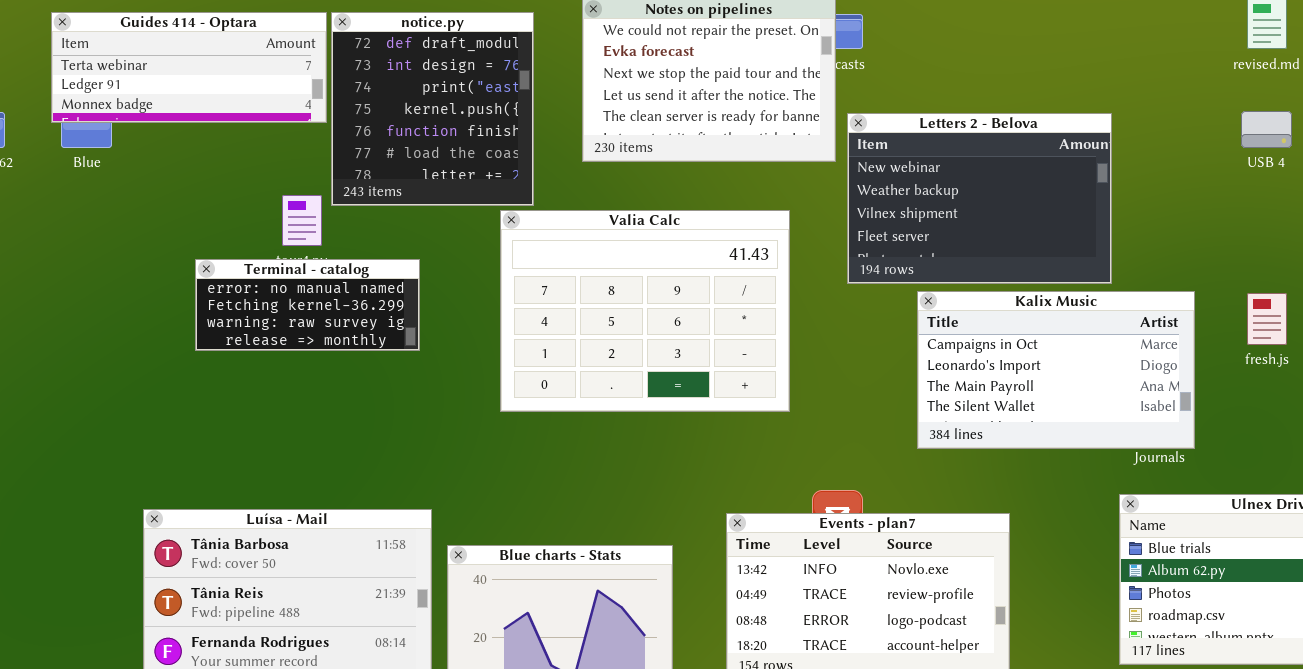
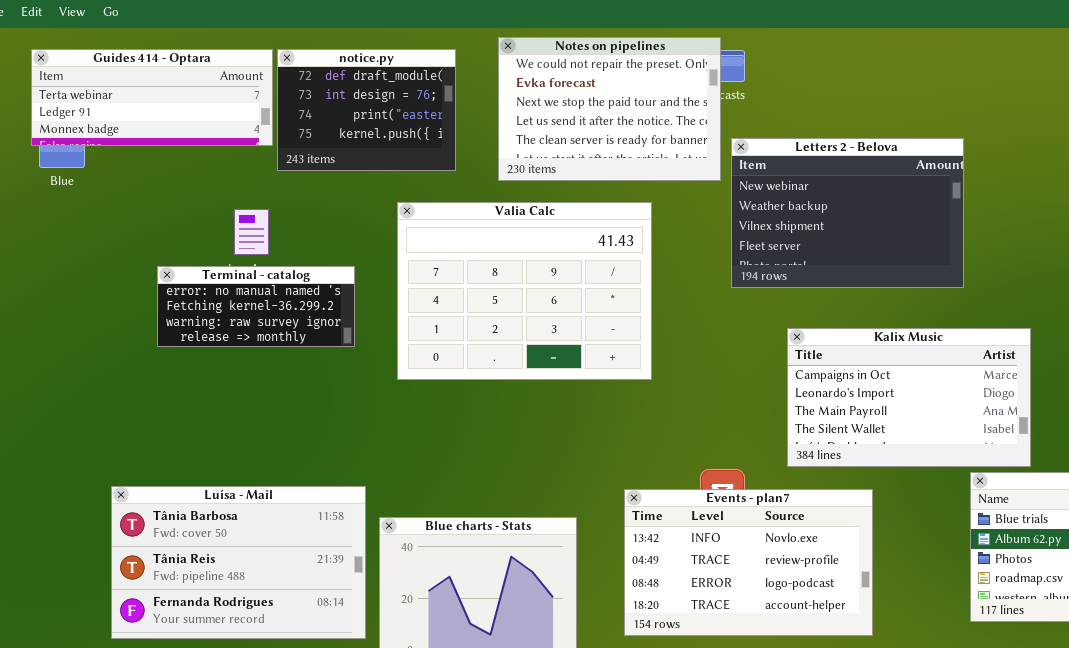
notice.py: [331,12,534,206] -> [277,49,456,171], resized
Valia Calc: [500,210,790,412] -> [397,202,652,380], moved
Kalix Music: [917,291,1195,449] -> [787,328,1031,467], moved

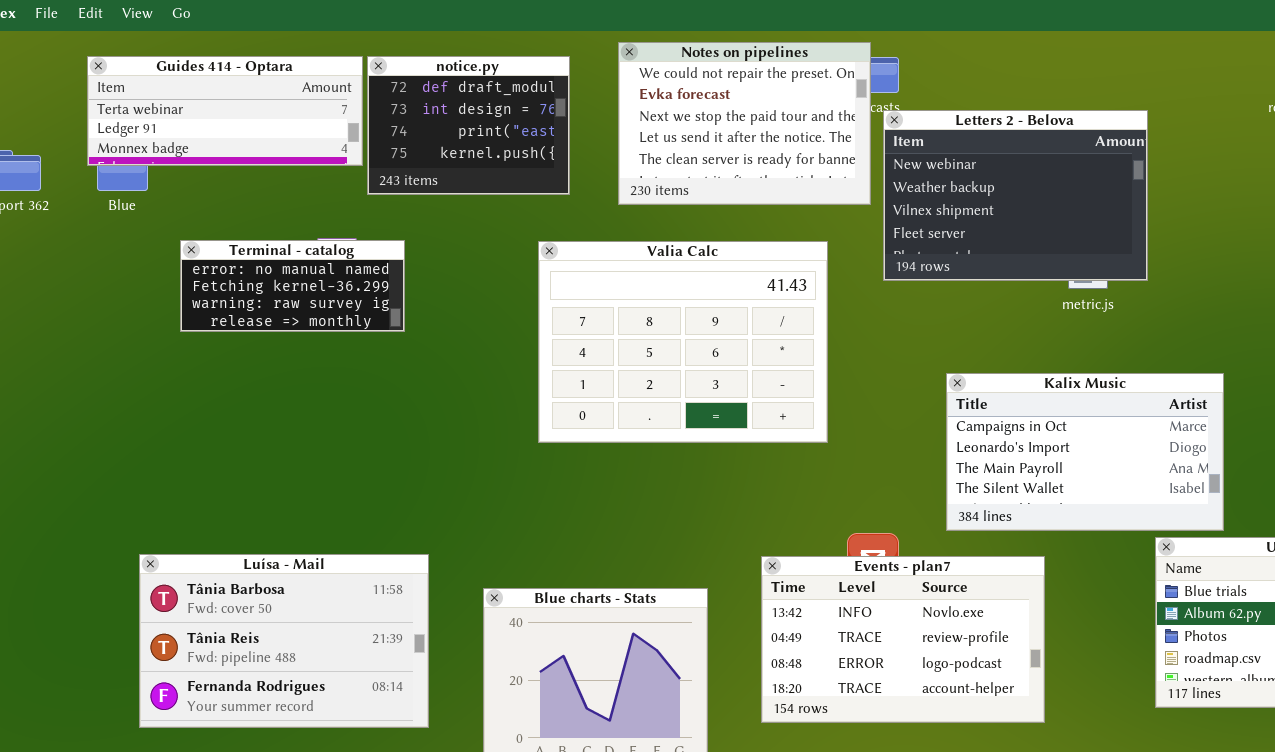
Letters 2 - Belova: [731,138,964,288] -> [883,110,1148,281], moved
Valia Calc: [397,202,652,380] -> [538,241,828,443], moved
Terminal - catalog: [157,266,355,347] -> [180,240,405,332], moved
Luísa - Mail: [111,486,366,639] -> [139,554,429,728], moved

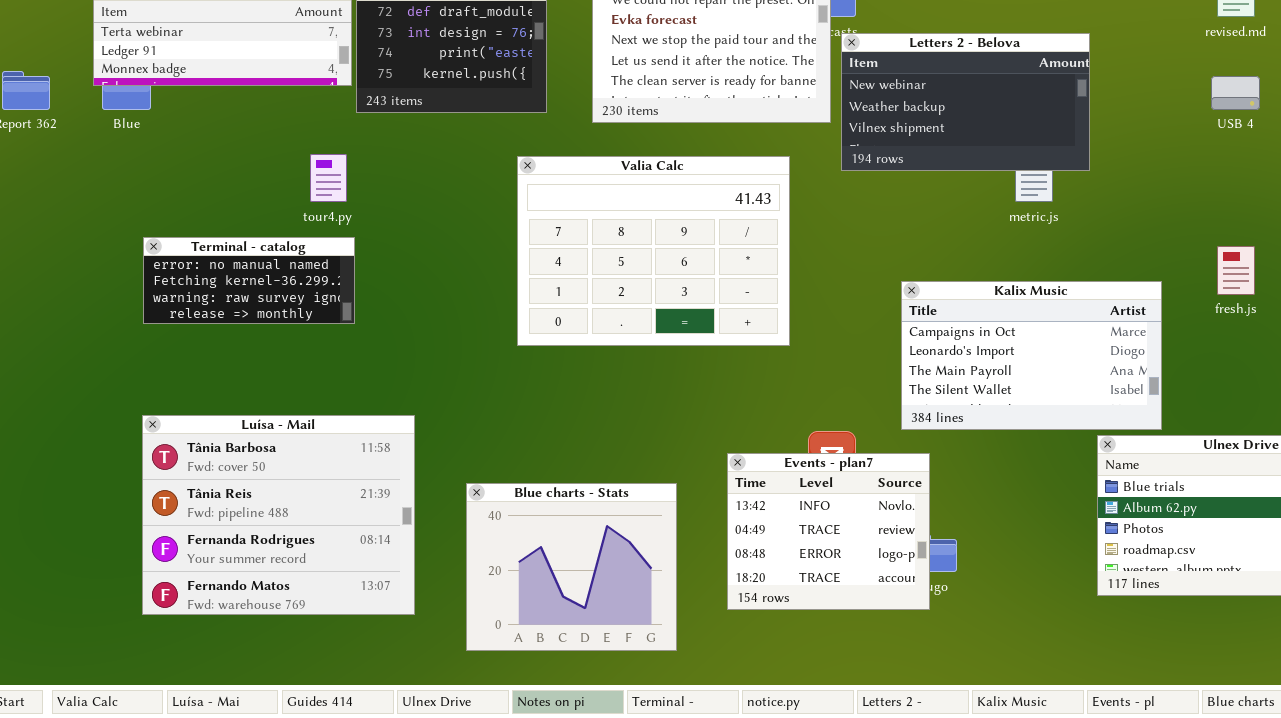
Letters 2 - Belova: [883,110,1148,281] -> [841,33,1090,171], resized
Terminal - catalog: [180,240,405,332] -> [143,237,355,324], moved
Luísa - Mail: [139,554,429,728] -> [142,415,415,615], resized
Events - plan7: [761,556,1045,723] -> [727,453,930,610], resized

